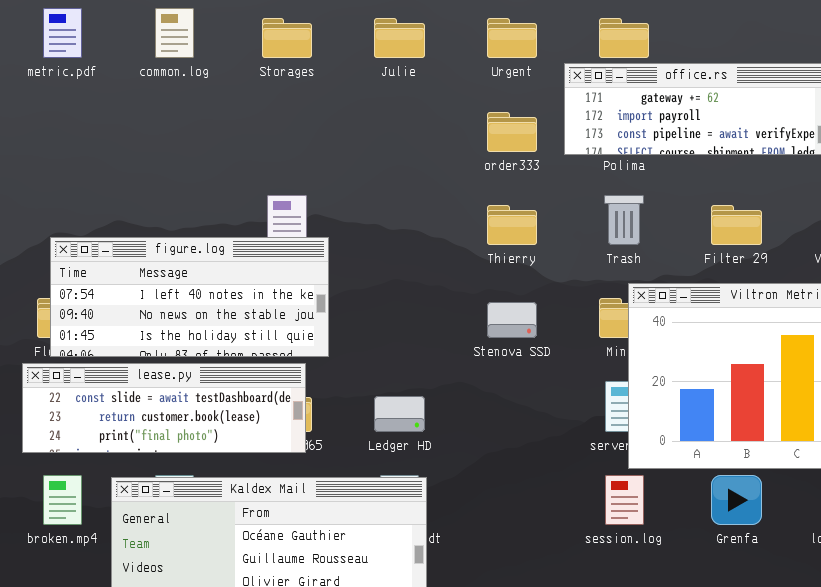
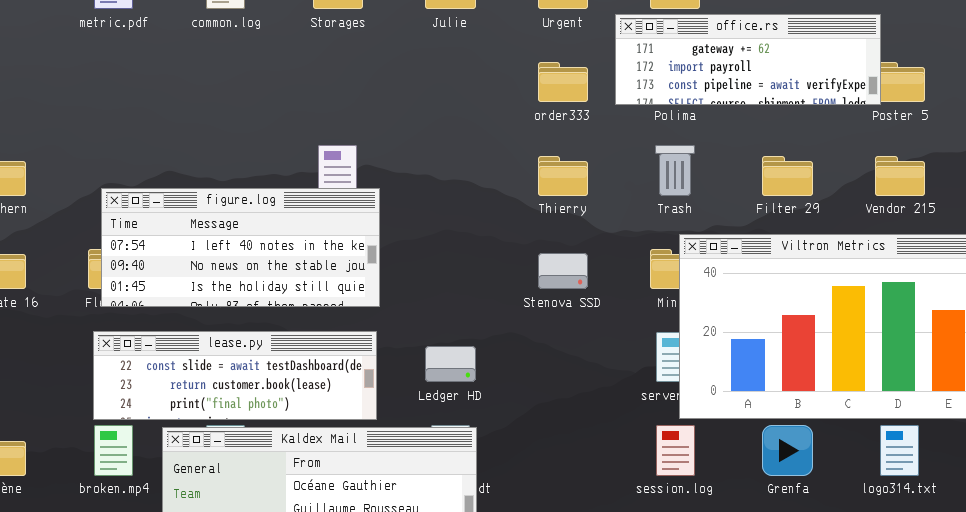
lease.py: [22,363,306,453] -> [93,331,377,420], moved

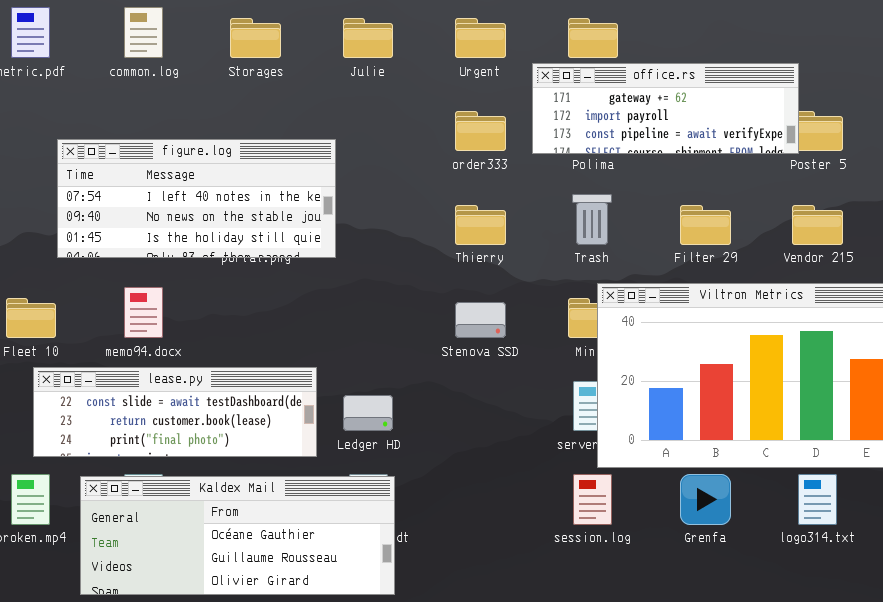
figure.log: [101,188,380,307] -> [57,139,336,258], moved
lease.py: [93,331,377,420] -> [33,367,317,457], moved

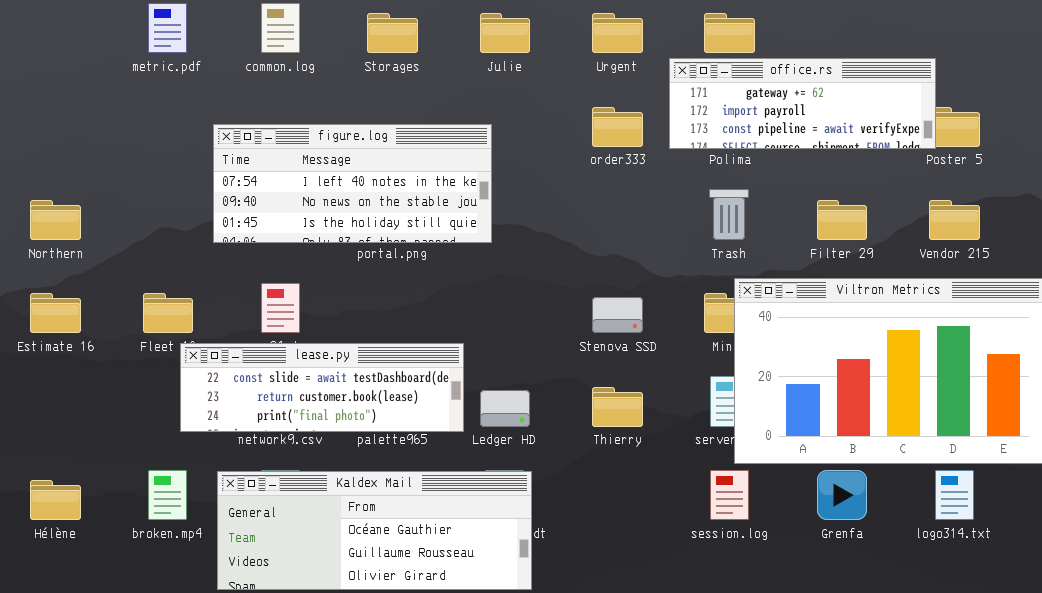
figure.log: [57,139,336,258] -> [213,124,492,243], moved
Thierry: [455,205,506,245] -> [592,387,643,427], moved
lease.py: [33,367,317,457] -> [180,343,464,432], moved

